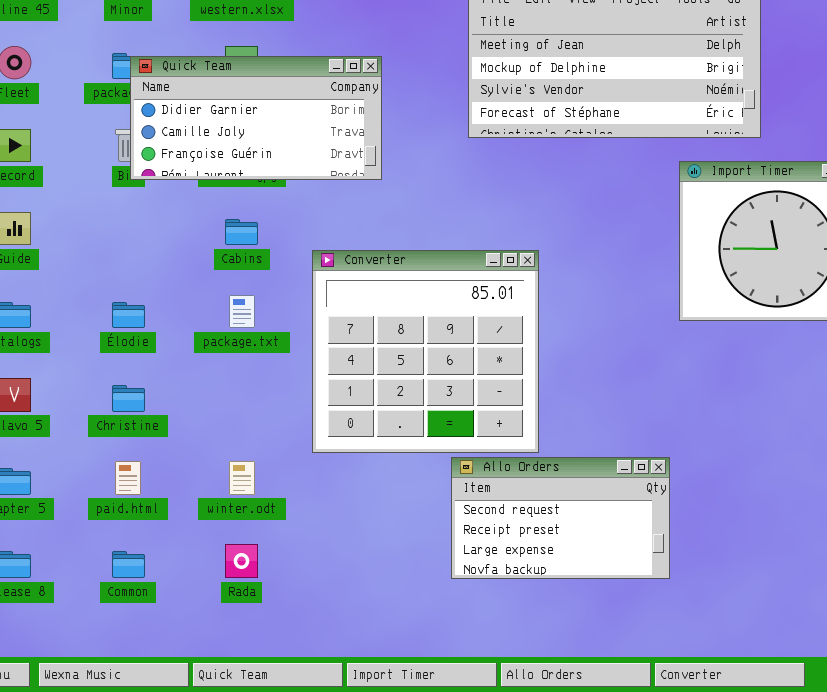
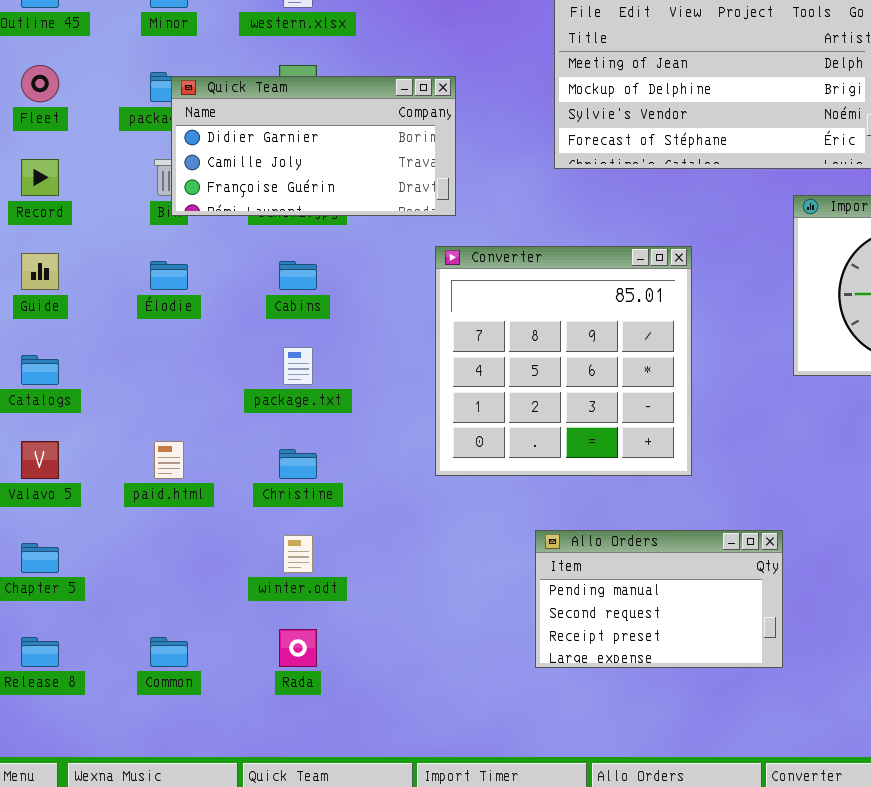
Converter: [312,250,539,453] -> [435,246,692,476], moved
Élodie: [112,302,145,328] -> [150,261,188,290], moved
Christine: [112,385,145,412] -> [279,449,317,479], moved
Allo Orders: [451,457,670,579] -> [535,530,783,668], scrolled up 1 row
paid.html: [115,461,141,495] -> [154,441,184,479], moved

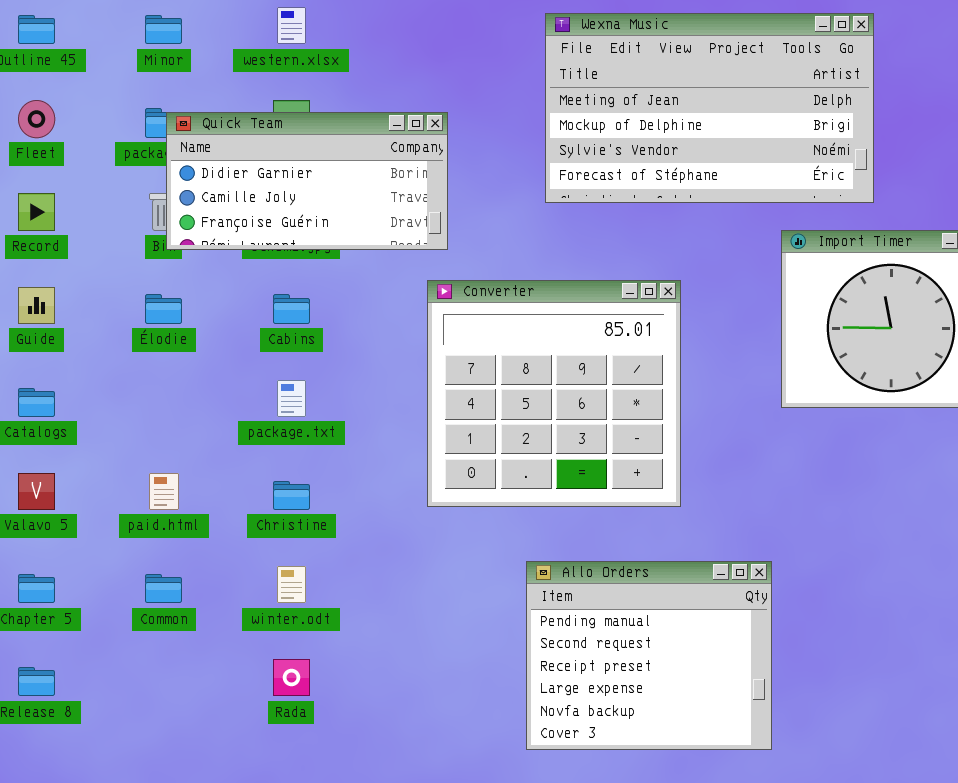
Allo Orders: [535,530,783,668] -> [526,561,772,750], resized
Common: [150,637,188,667] -> [145,574,182,603], moved

